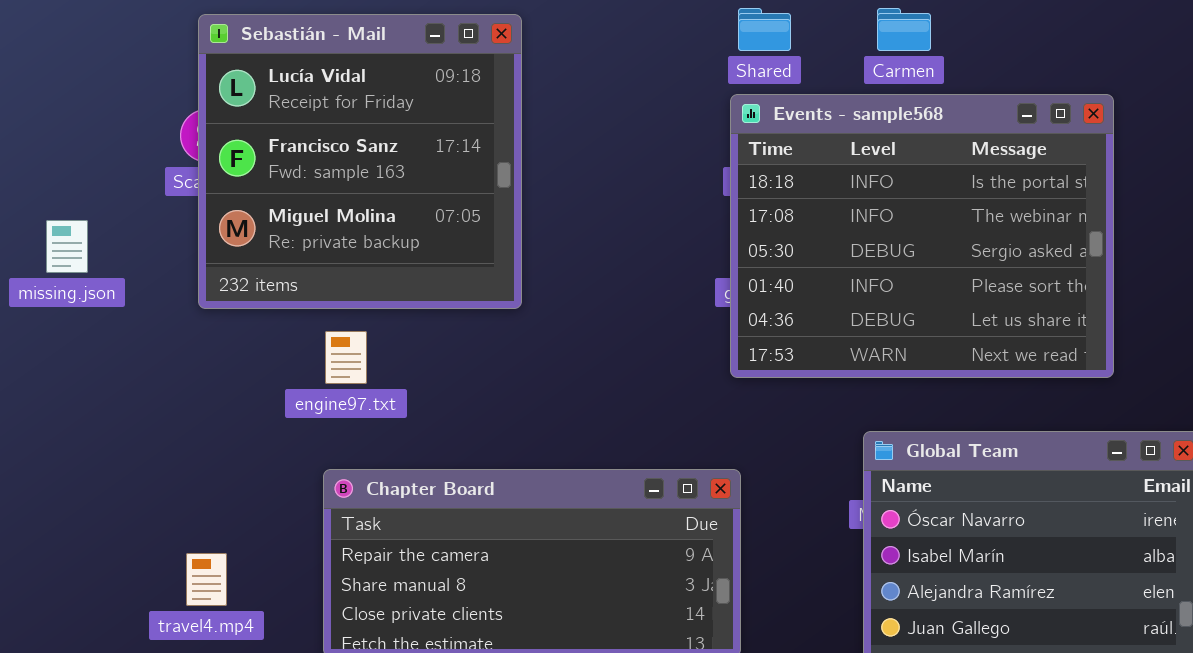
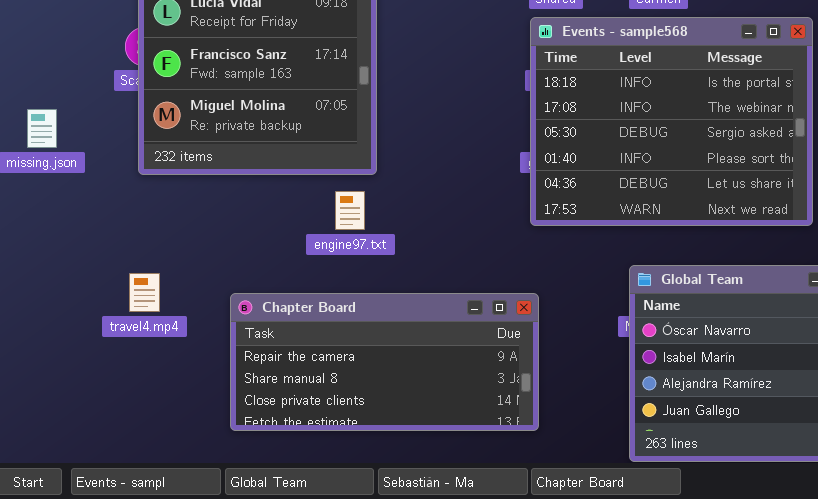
engine97.txt: [325,331,367,384] -> [335,191,365,230], moved
travel4.mp4: [186,553,227,606] -> [129,273,160,312], moved

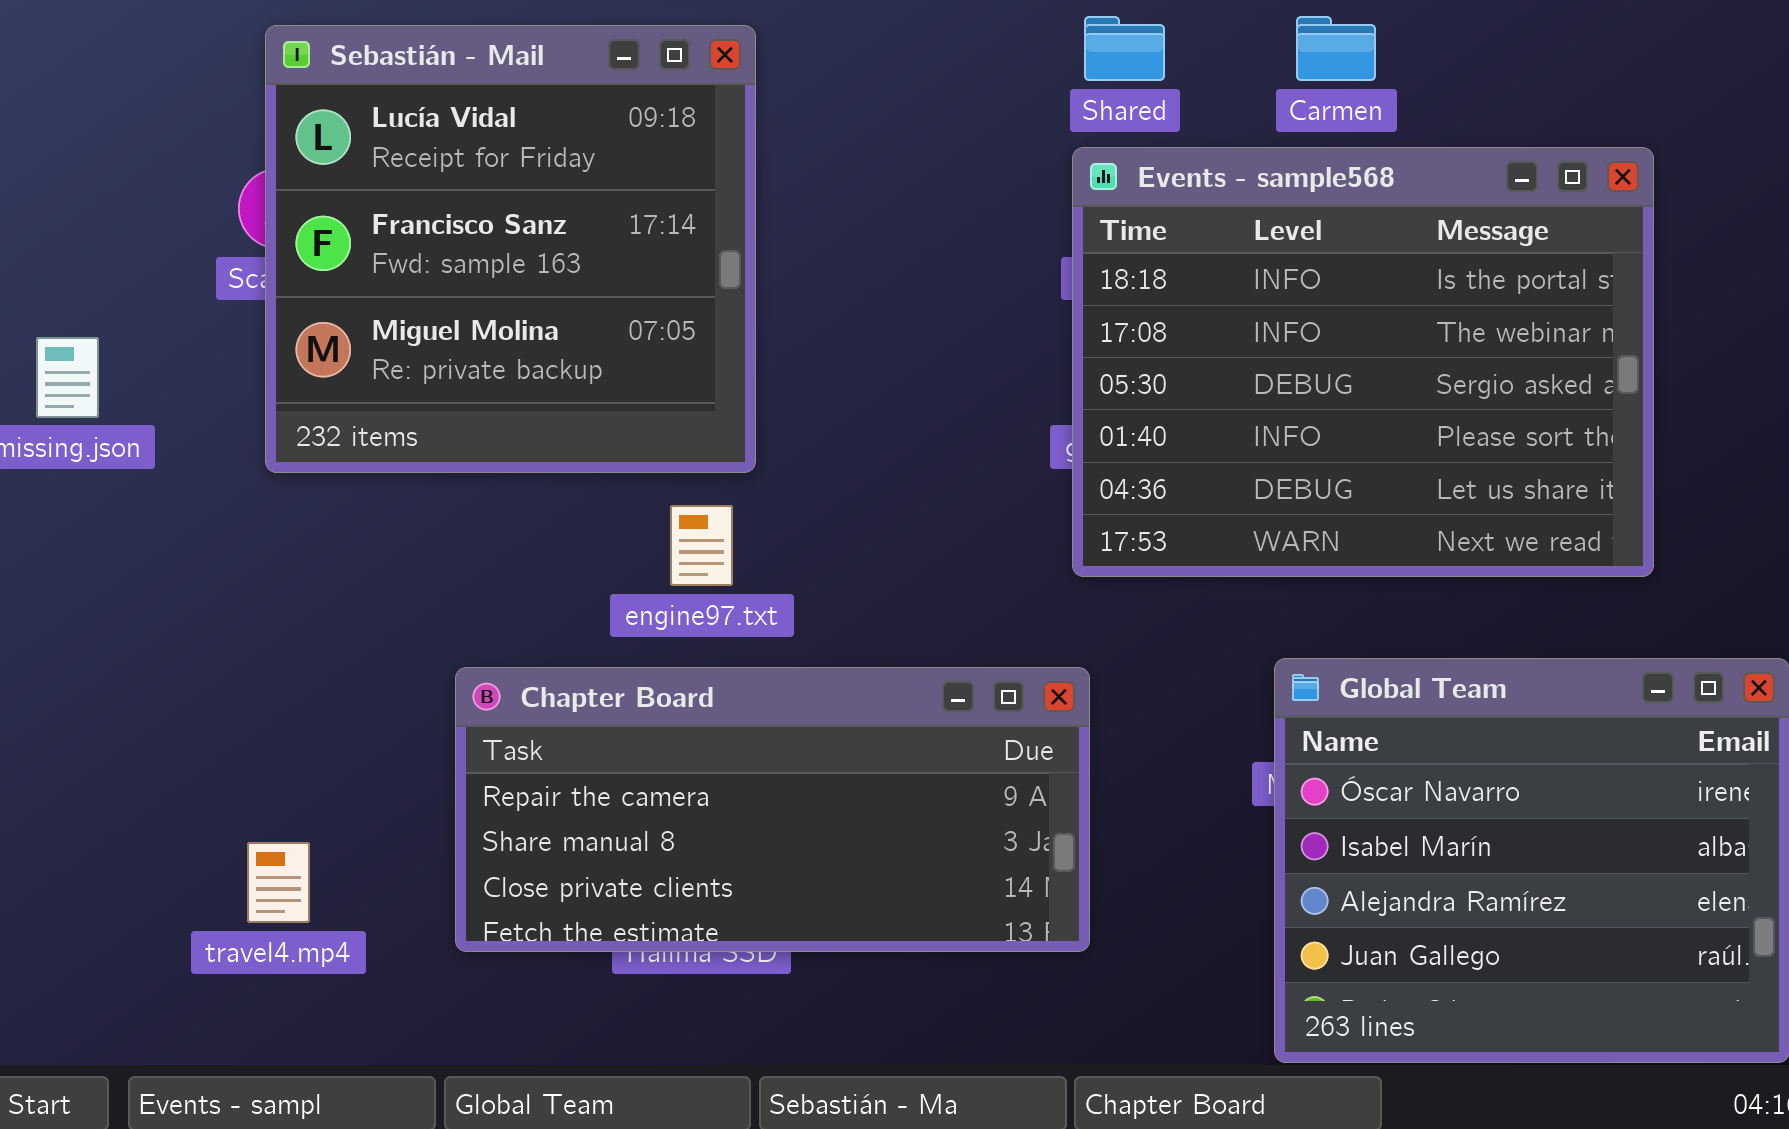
travel4.mp4: [129,273,160,312] -> [247,842,310,923], moved
Chapter Board: [230,293,539,431] -> [455,667,1090,952], moved

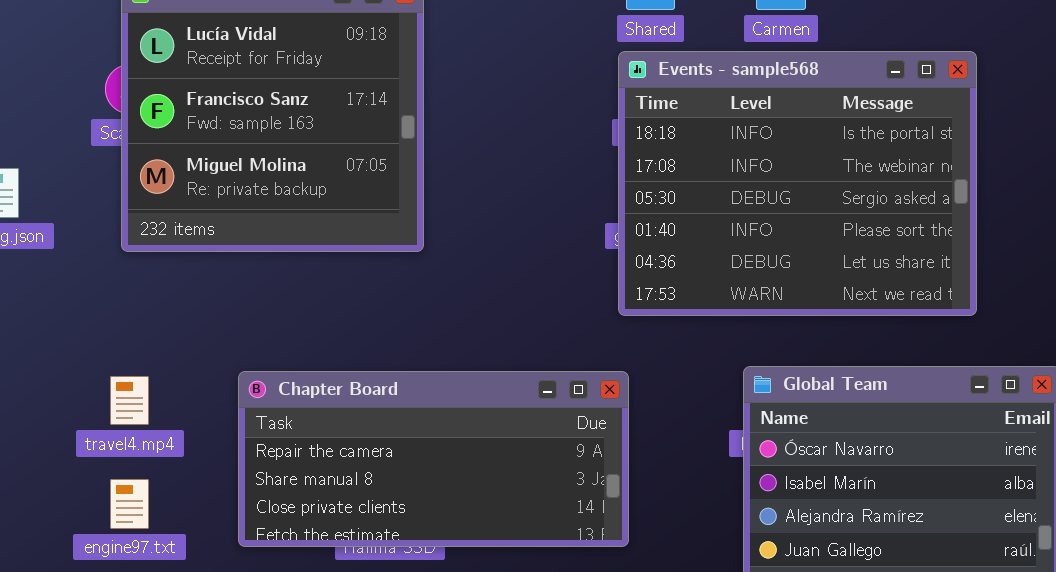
engine97.txt: [670,505,733,586] -> [110,479,149,529], moved
travel4.mp4: [247,842,310,923] -> [110,376,149,425], moved

